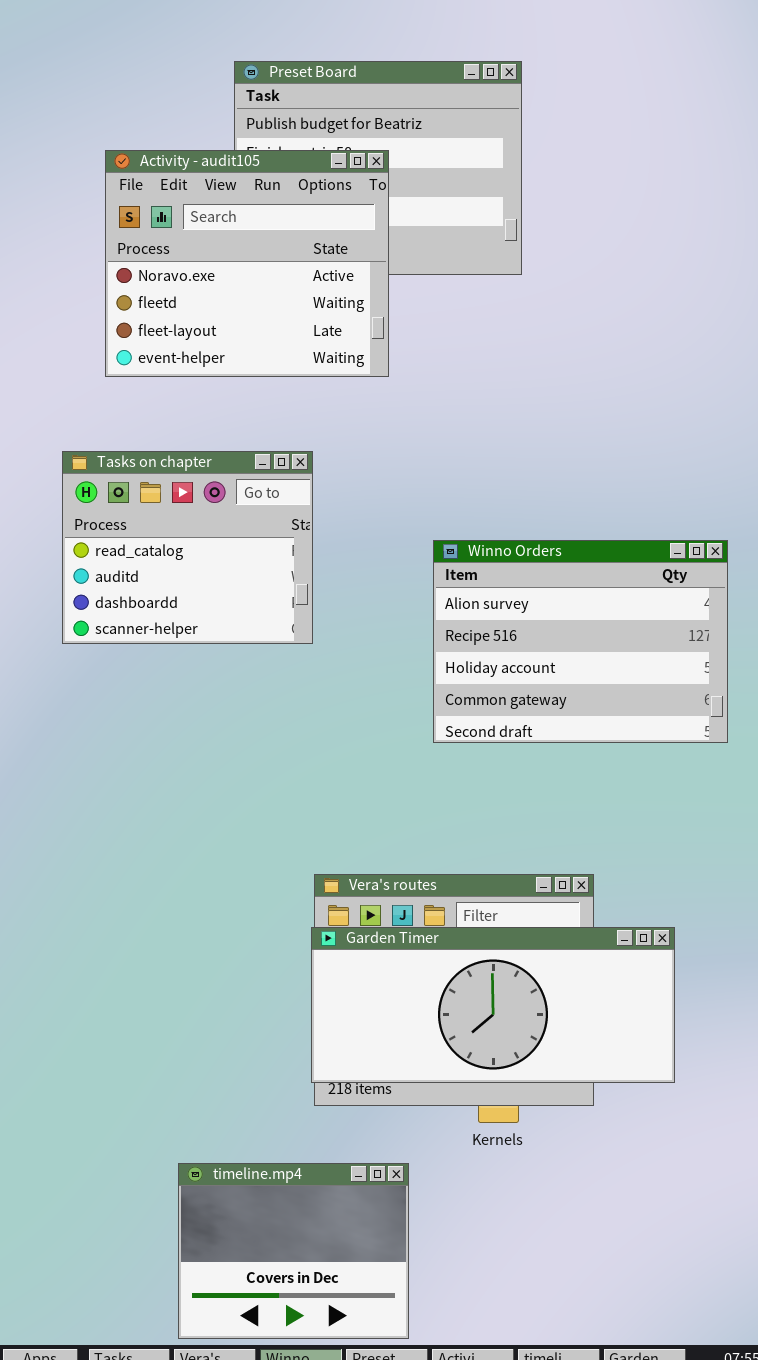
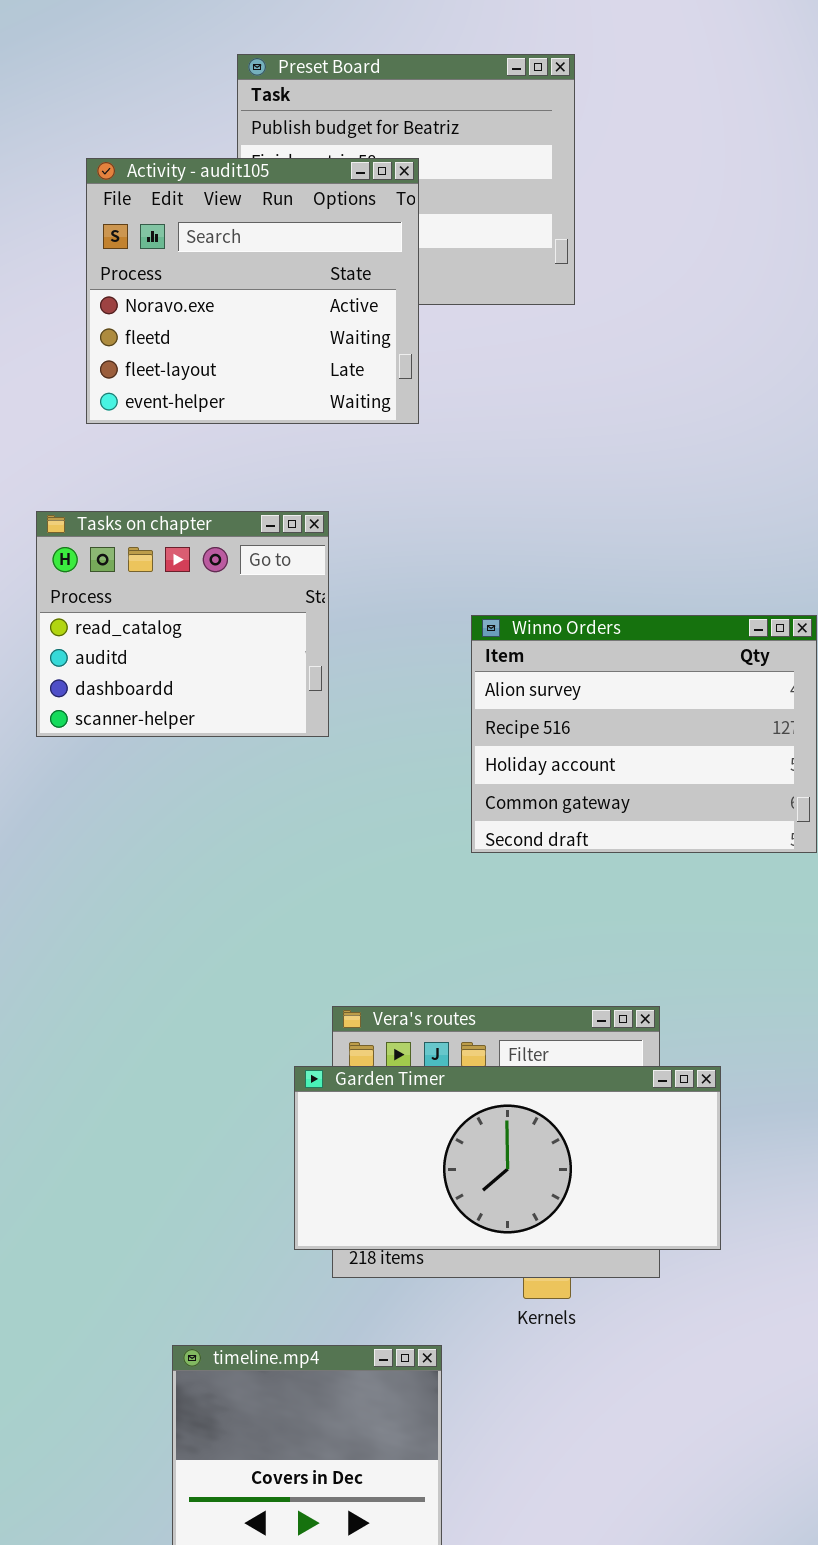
Garden Timer: [311,927,675,1083] -> [294,1066,721,1250], moved

